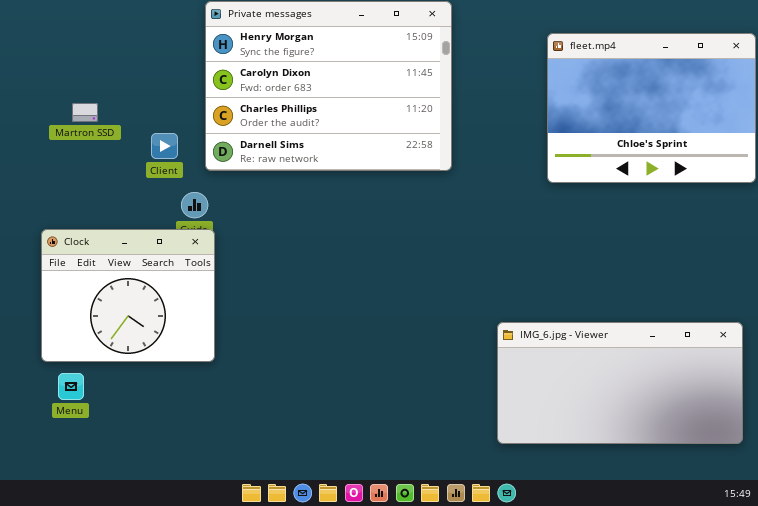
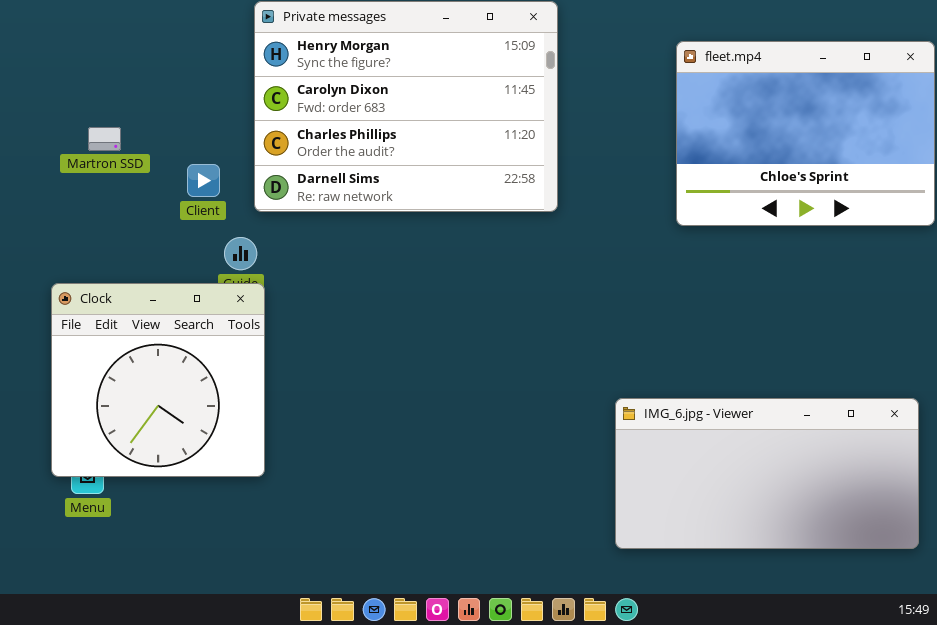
Clock: [41,229,215,362] -> [51,283,265,477], resized

